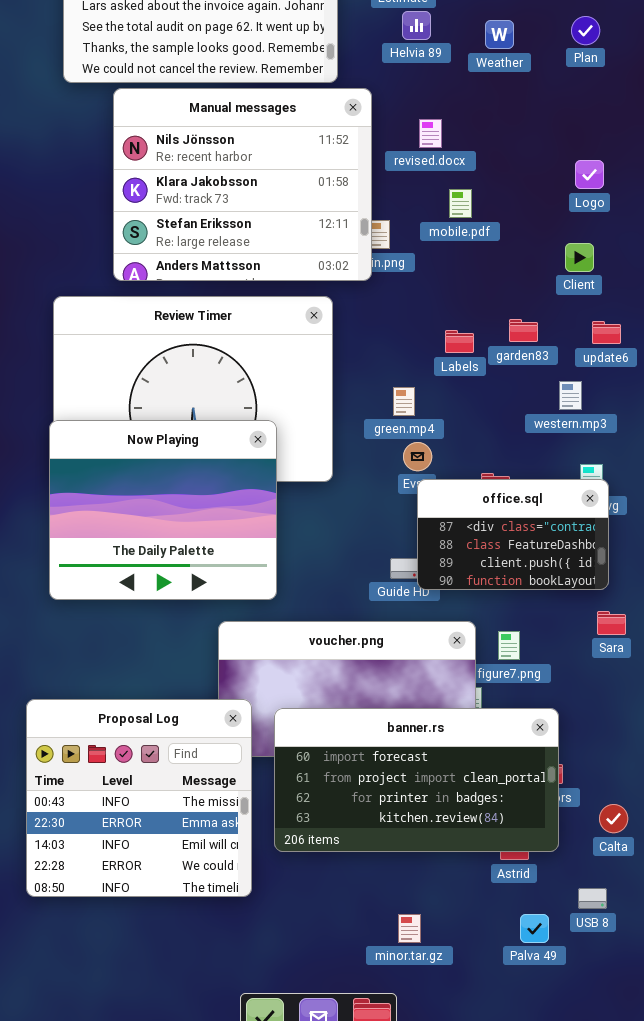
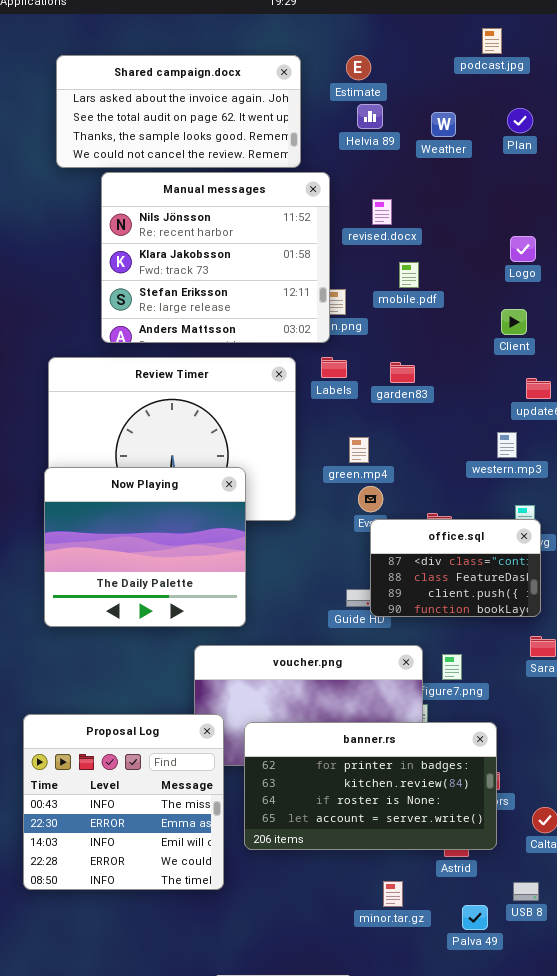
garden83: [509,319,538,342] -> [390,362,415,383], moved
Labels: [445,330,474,353] -> [321,357,347,378], moved
banner.rs: [274,708,559,852] -> [244,722,497,850], scrolled down 2 rows
minor.tar.gz: [398,914,421,943] -> [383,881,403,907], moved

